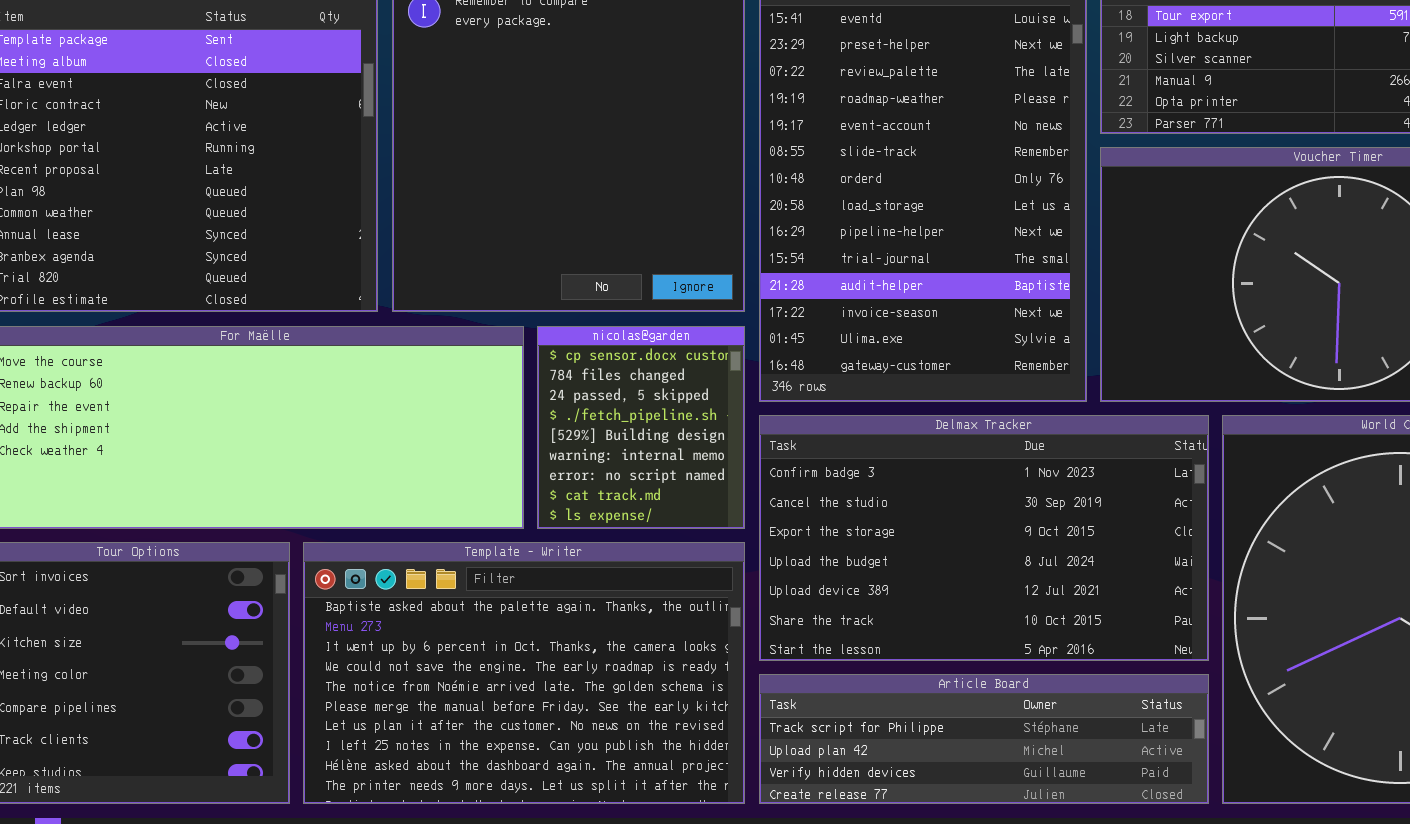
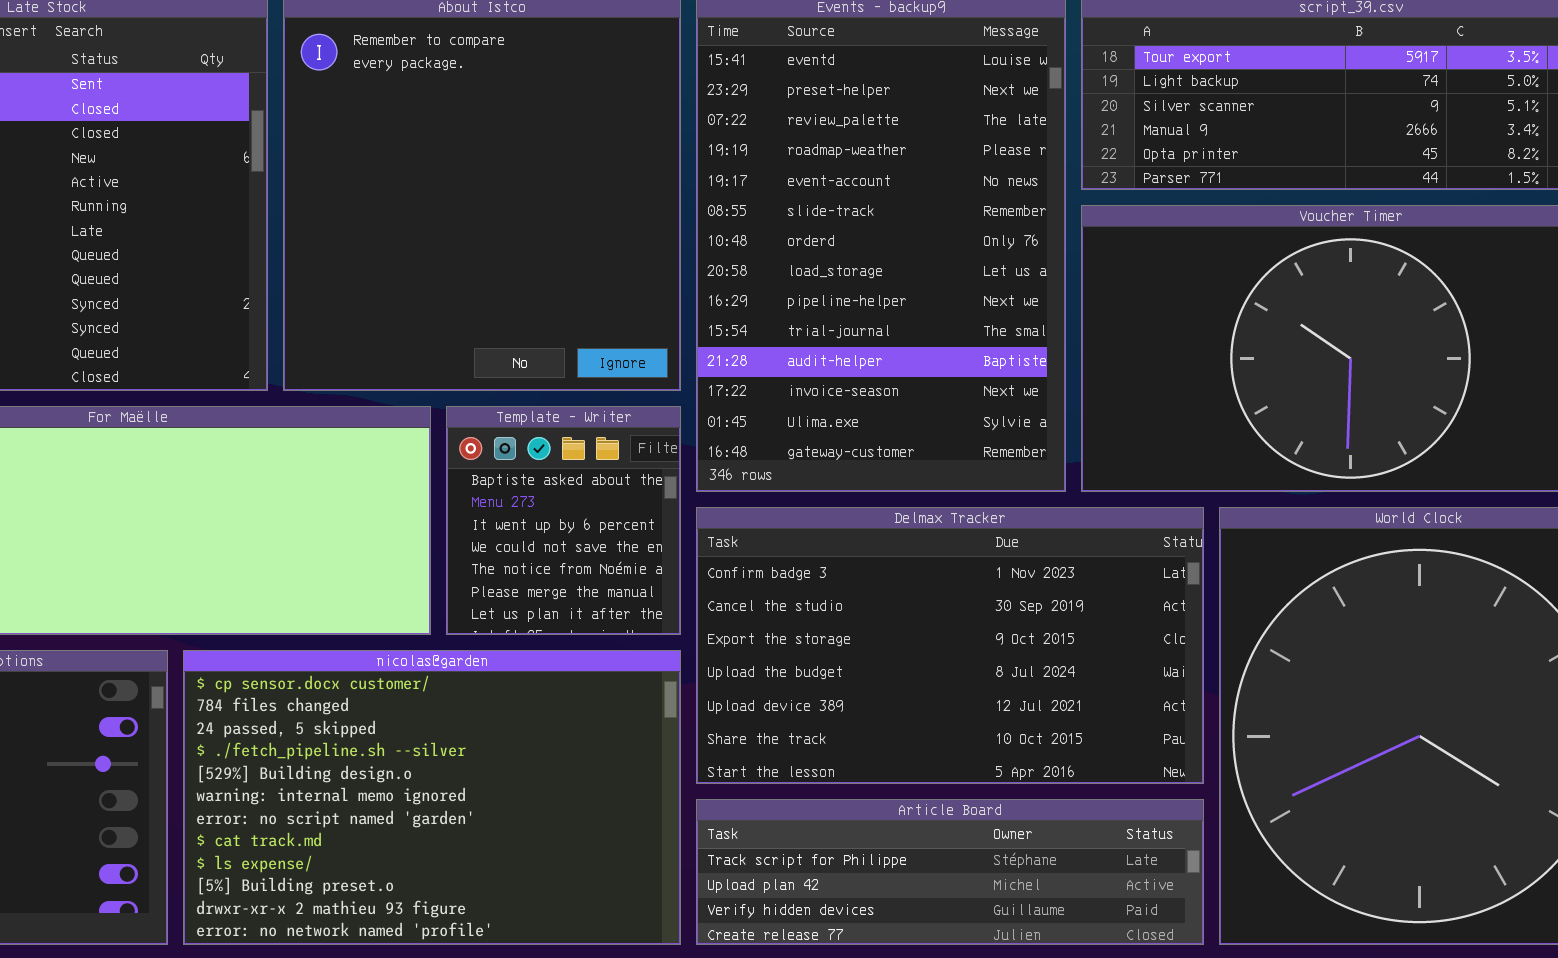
nicolas@garden: [537,326,745,529] -> [183,650,681,945], moved, resized
Template - Writer: [303,542,745,804] -> [446,406,681,635], moved, resized

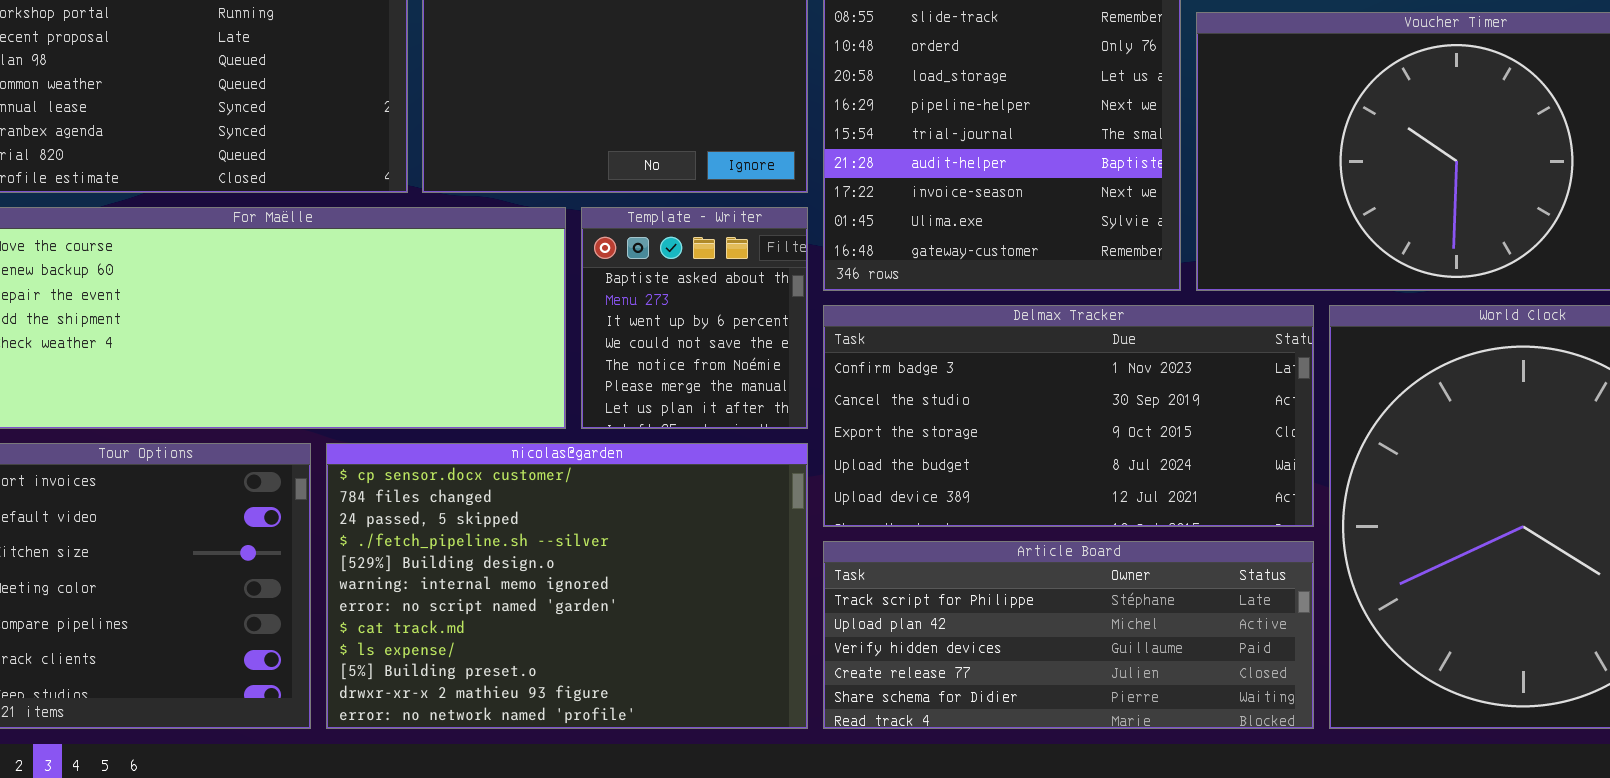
Delmax Tracker: [696,507,1204,784] -> [823,305,1314,527], resized
Article Board: [696,799,1204,945] -> [823,541,1314,729], resized

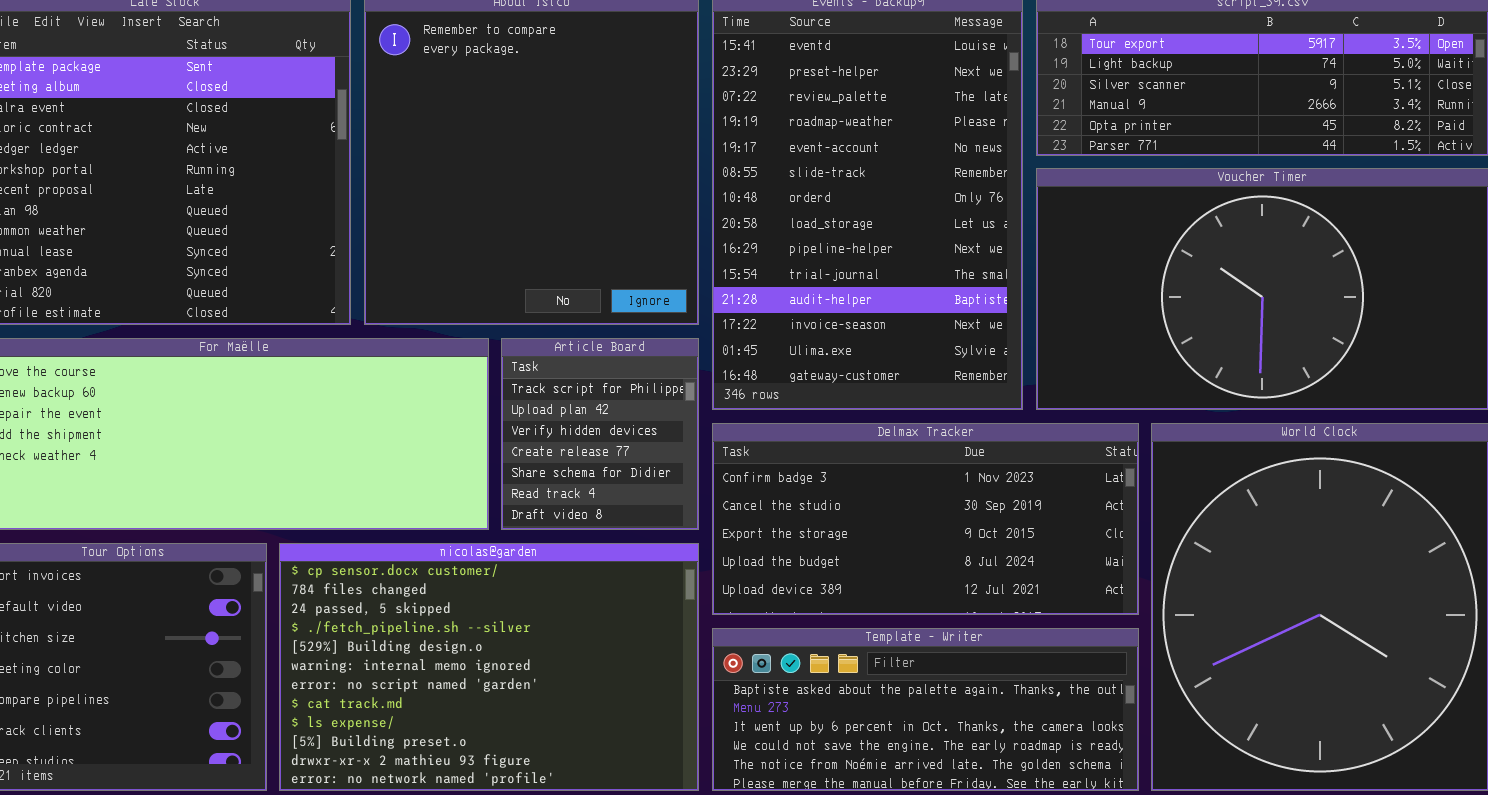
Template - Writer: [581,207,808,429] -> [712,628,1139,791], moved, resized
Article Board: [823,541,1314,729] -> [501,338,699,530], moved, resized

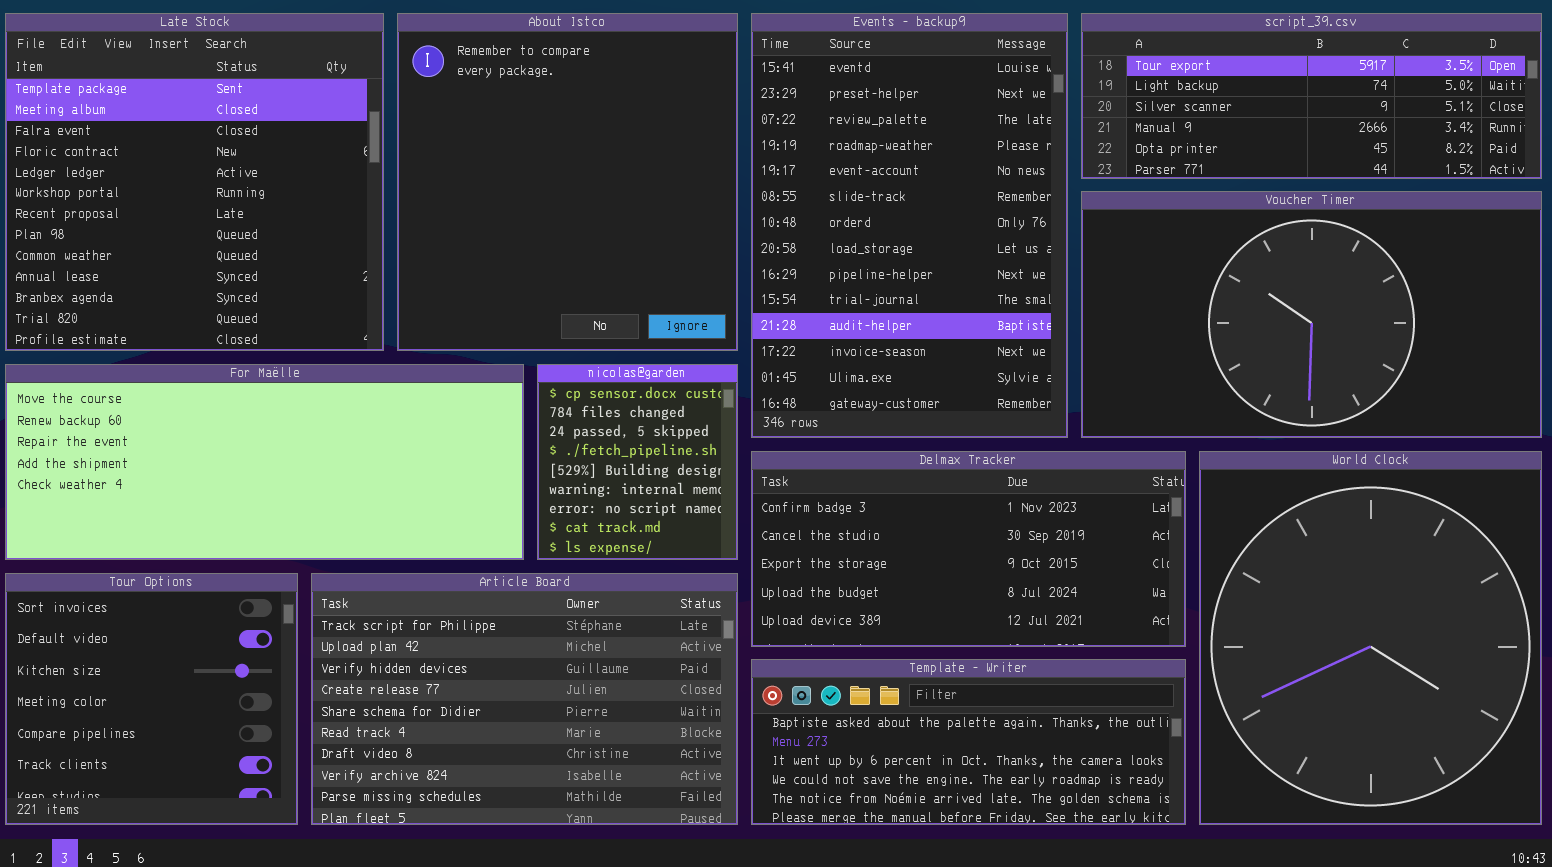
Article Board: [501,338,699,530] -> [311,573,738,825], moved, resized
nicolas@garden: [279,543,699,791] -> [537,364,738,560], moved, resized

